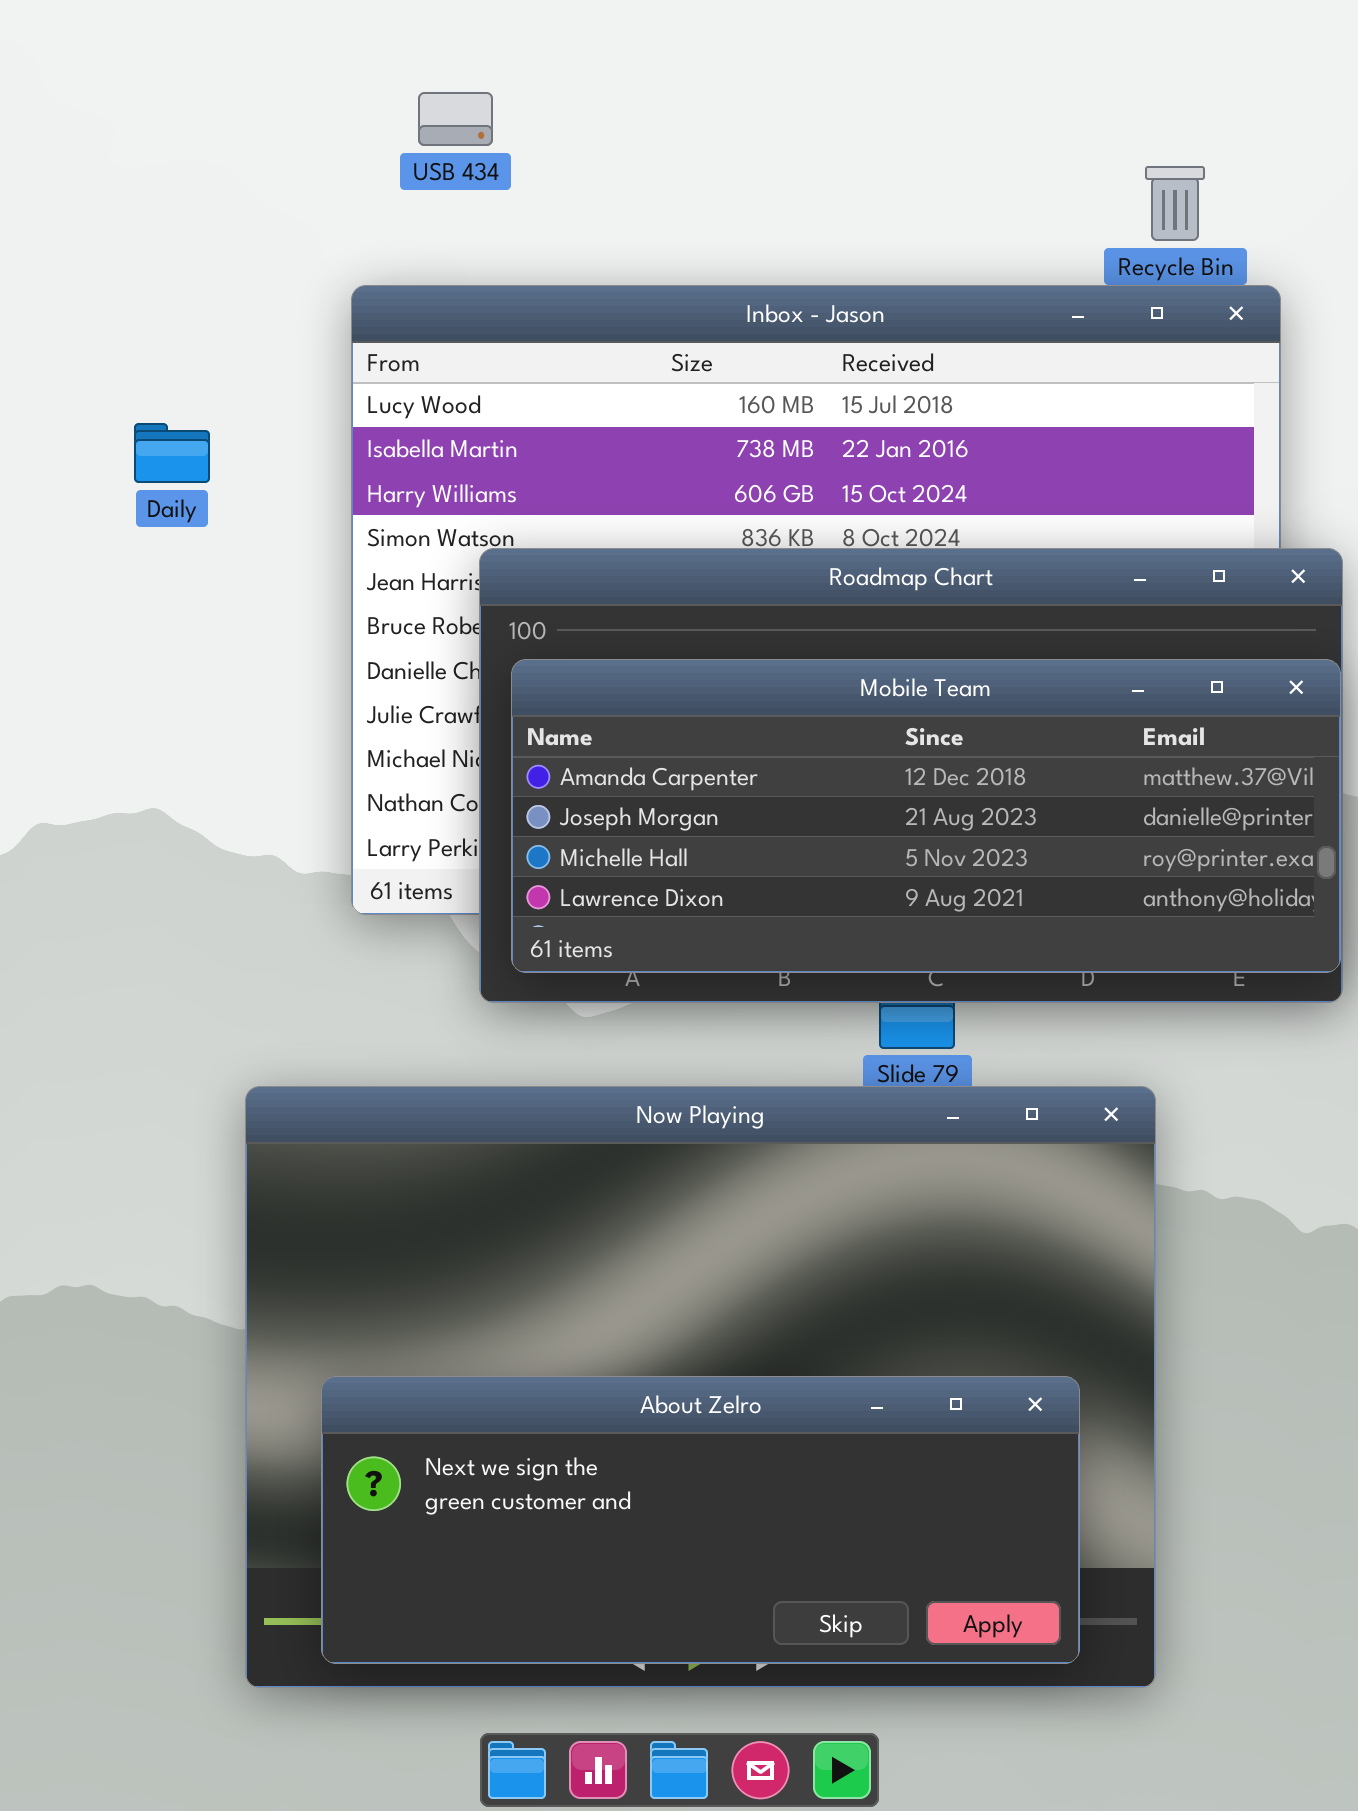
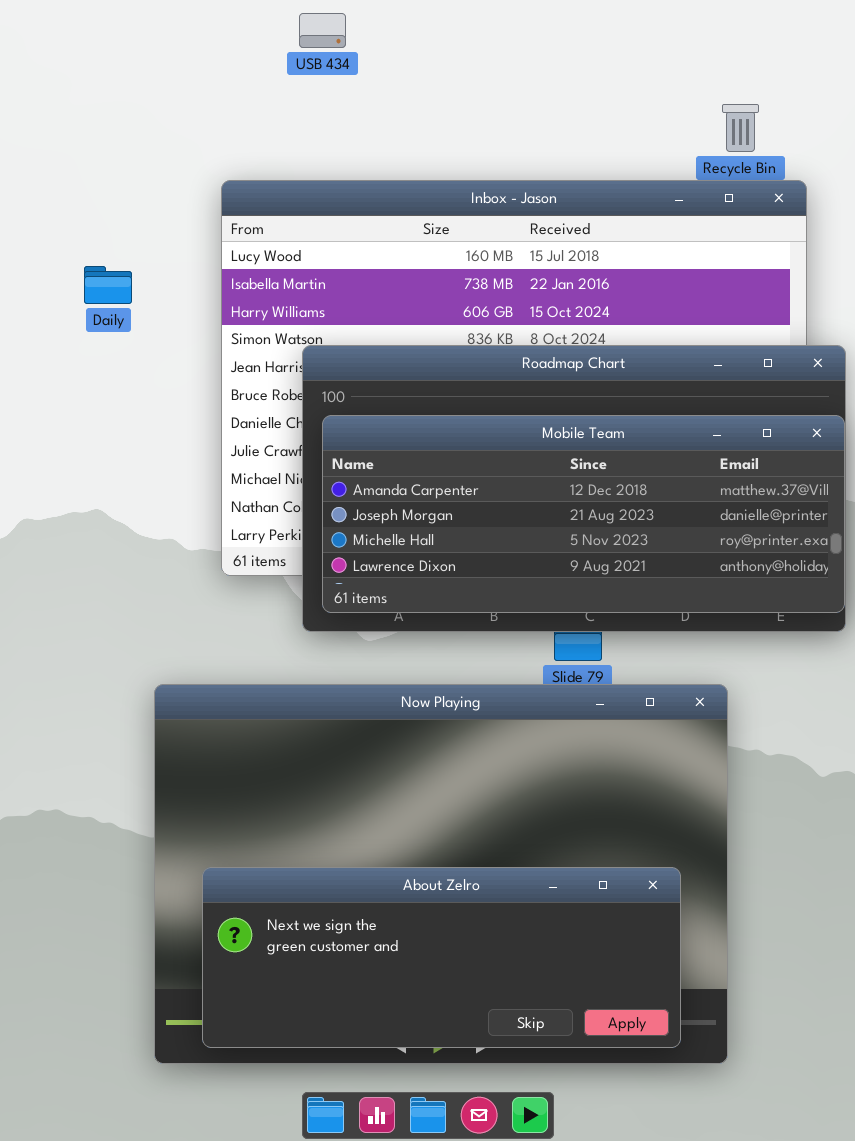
USB 434: [418,92,493,146] -> [299,13,346,48], moved

